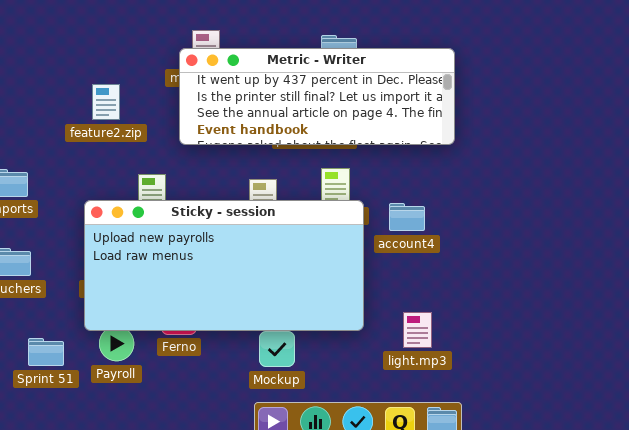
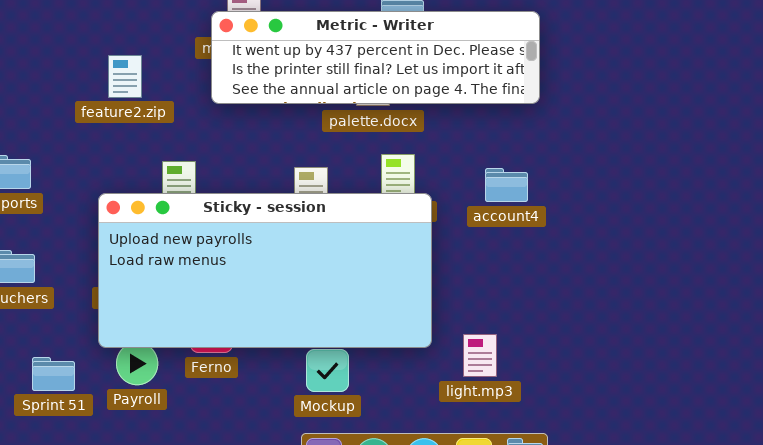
Metric - Writer: [179,48,455,145] -> [211,11,540,104], resized
account4: [389,203,425,231] -> [485,168,528,202], moved
light.mp3: [403,312,432,348] -> [463,334,497,377], moved

